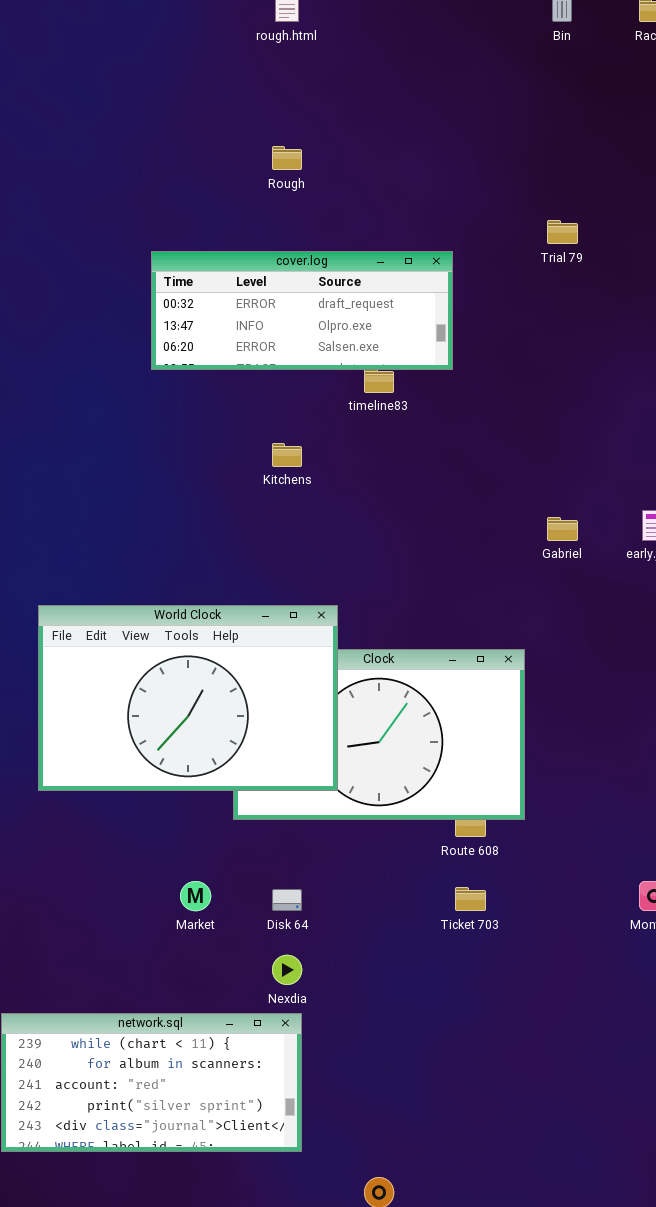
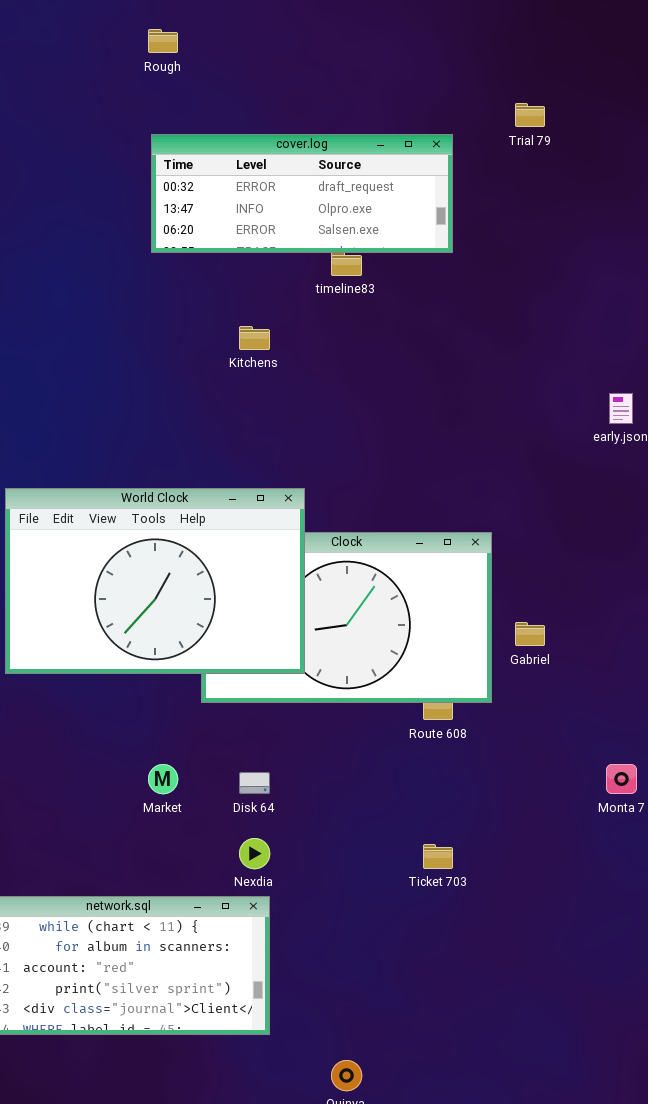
Rough: [272,146,302,170] -> [148,29,178,53], moved
cover.log: [151,251,453,370] -> [151,134,453,253], moved
Gabriel: [547,517,578,541] -> [515,622,545,646], moved
Ticket 703: [455,887,486,911] -> [423,844,453,869], moved

